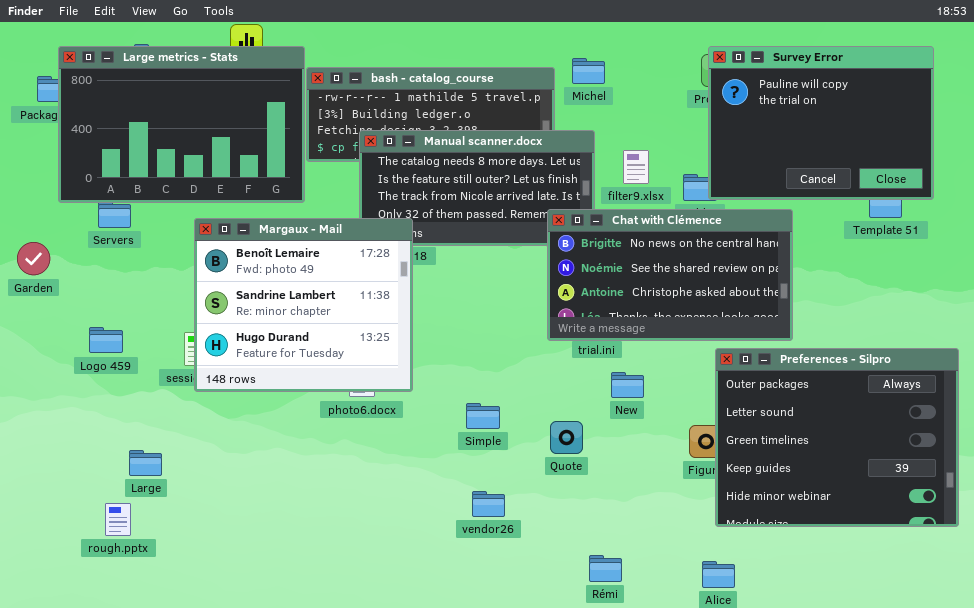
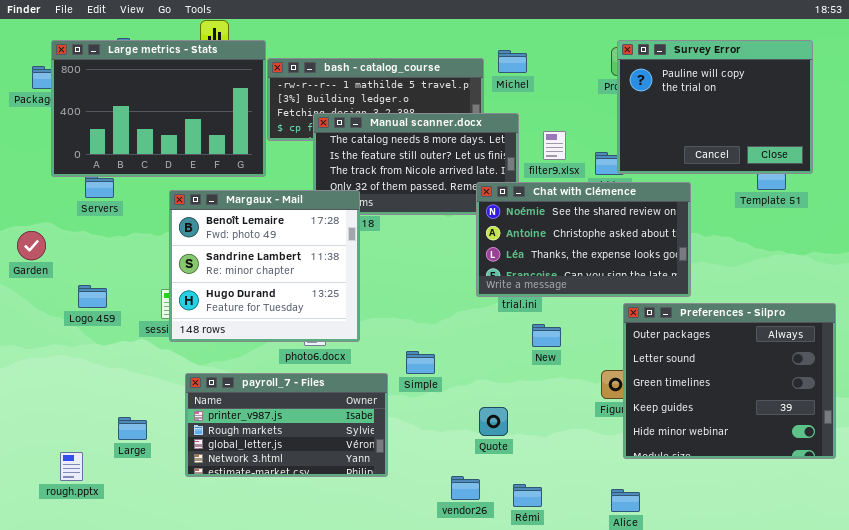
Chat with Clémence: [547,209,793,341] -> [476,182,691,297], scrolled down 1 row
Garden: [17,242,50,275] -> [17,231,46,260], moved
Quote: [550,421,583,454] -> [479,407,508,436], moved
payroll_7 - Files: none -> [185,373,388,477], opened
Large: [129,450,162,476] -> [118,417,147,440], moved
vendor26: [472,491,505,517] -> [451,476,480,500], moved
rough.pptx: [105,503,131,536] -> [60,452,83,481], moved

